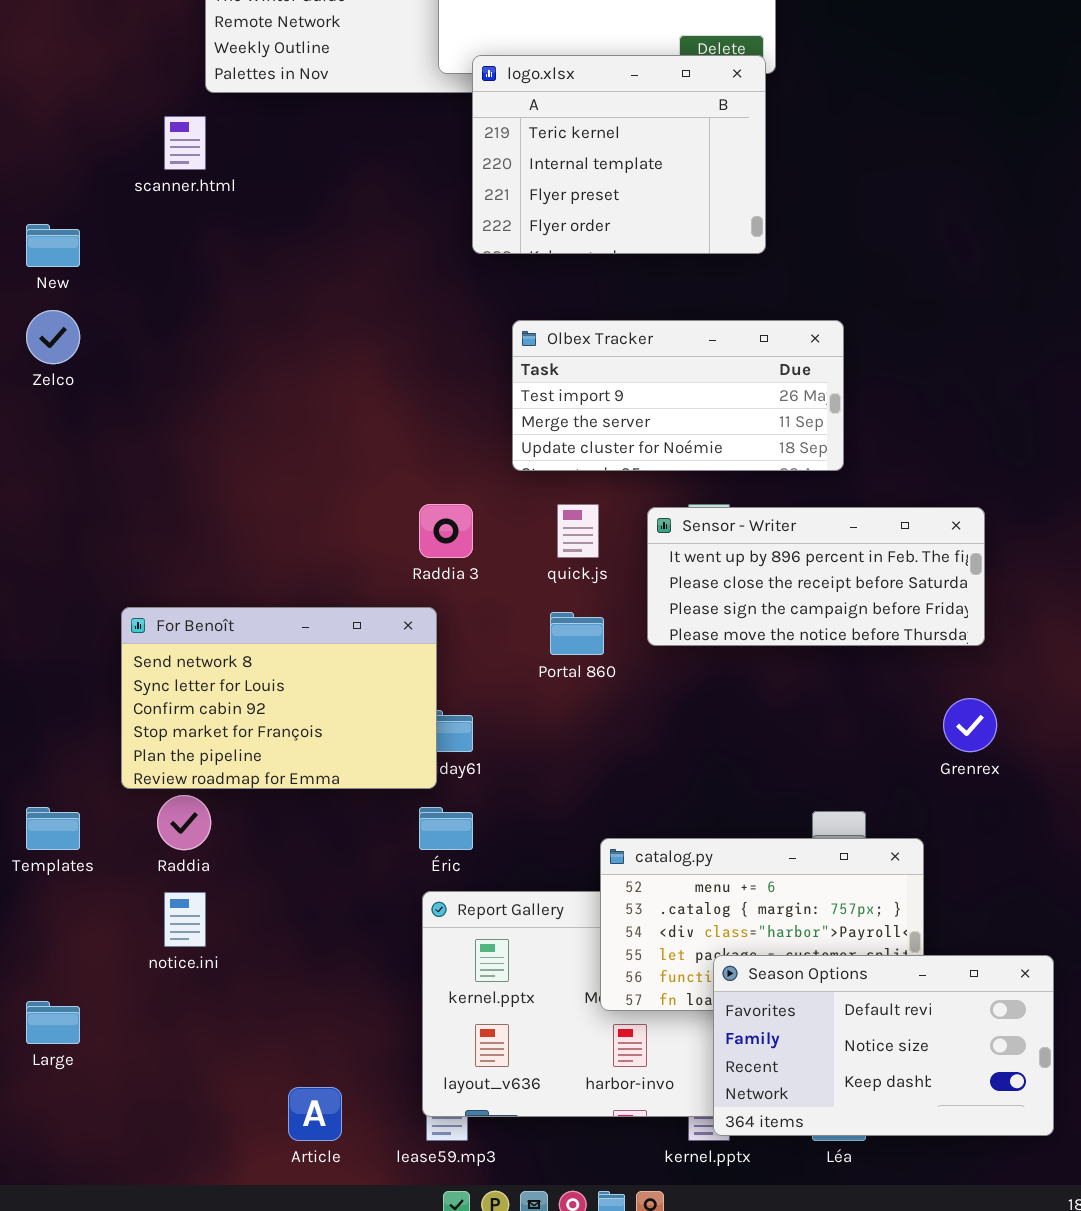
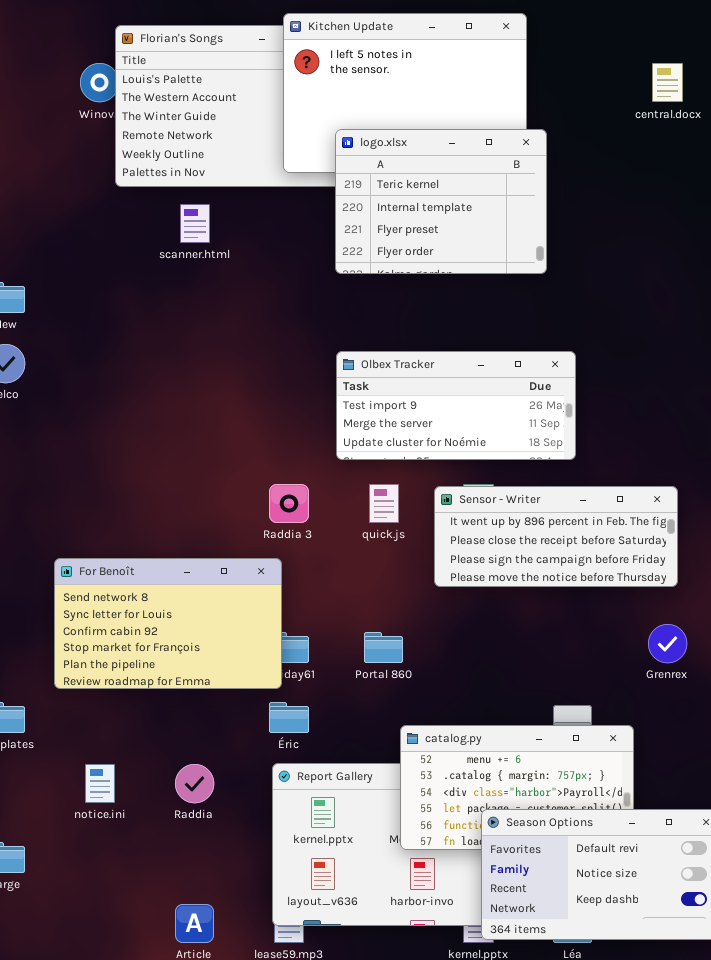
logo.xlsx: [472,55,766,254] -> [335,129,547,274], moved
scanner.html: [164,116,206,170] -> [180,204,210,243], moved
Portal 860: [550,612,604,655] -> [364,632,403,663], moved
Raddia: [157,795,211,850] -> [175,764,214,803], moved

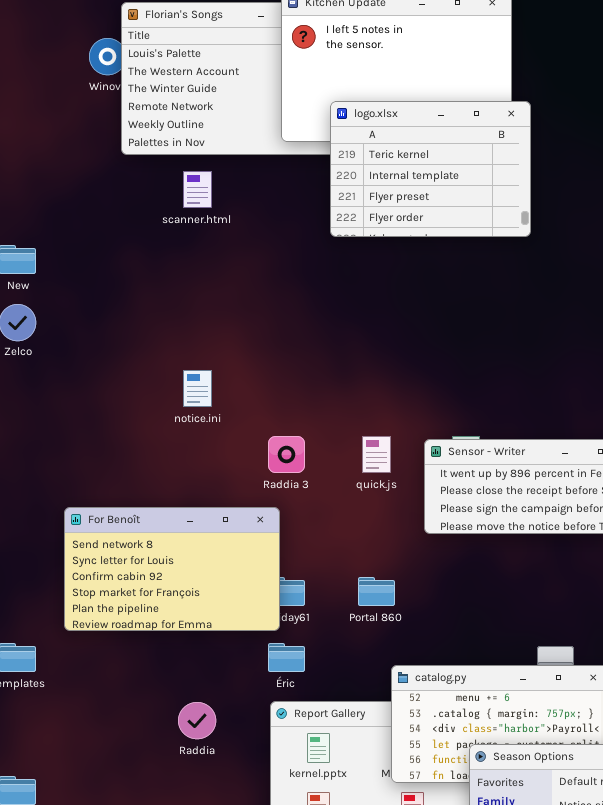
Olbex Tracker: [336,351,576,460] -> none, closed
notice.ini: [85,764,115,803] -> [183,370,212,407], moved

